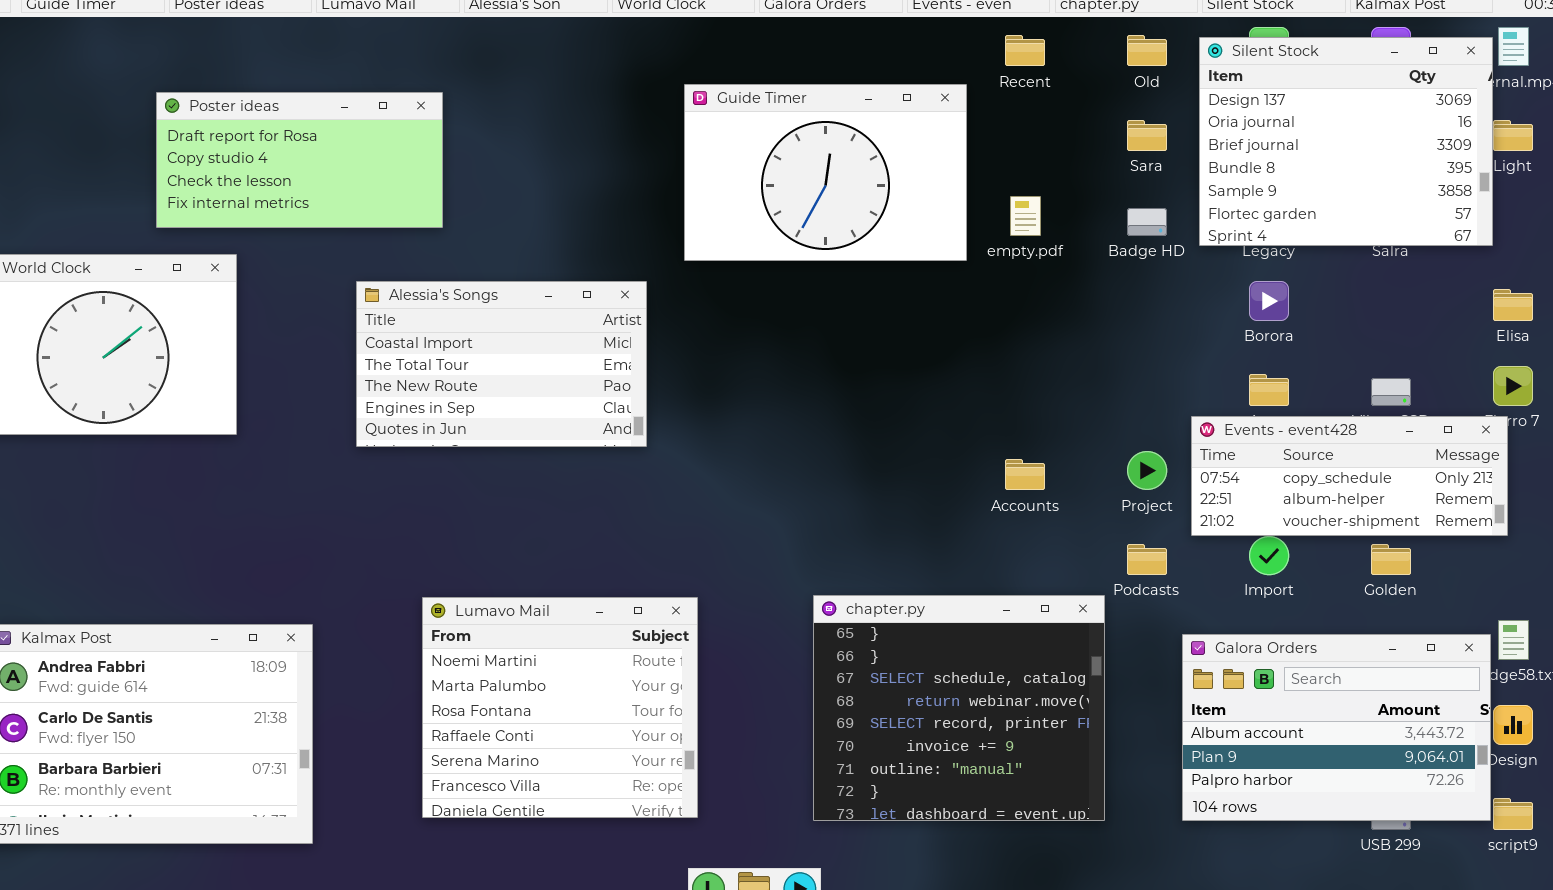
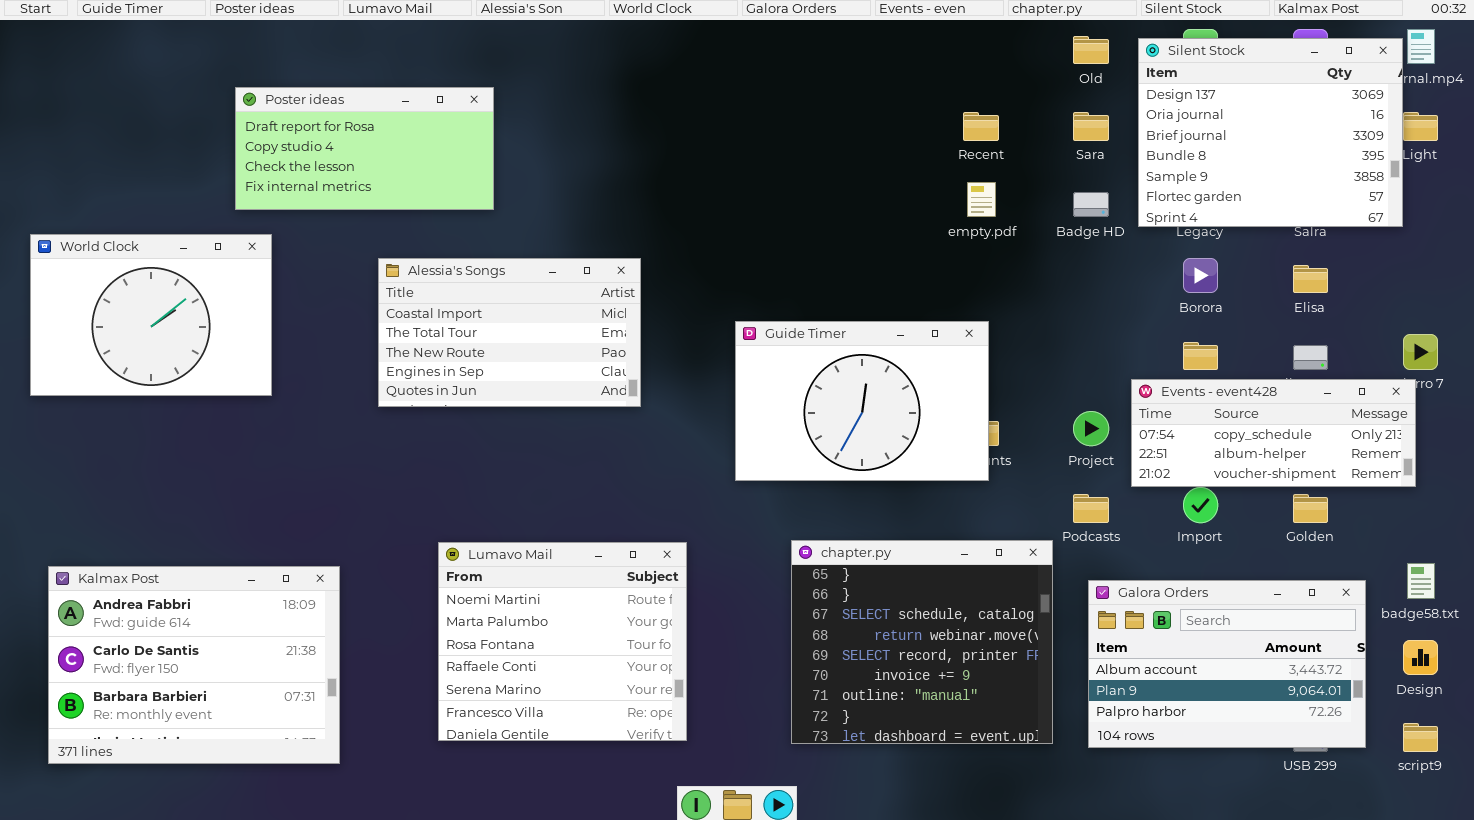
Recent: [1005,35,1045,66] -> [963,112,999,141], moved
Guide Timer: [684,84,967,261] -> [735,321,989,481], moved
Poster ideas: [156,92,443,228] -> [235,87,494,210], moved
Elisa: [1493,289,1533,321] -> [1293,265,1328,293], moved
Galora Orders: [1182,634,1491,821] -> [1088,580,1366,748], moved

